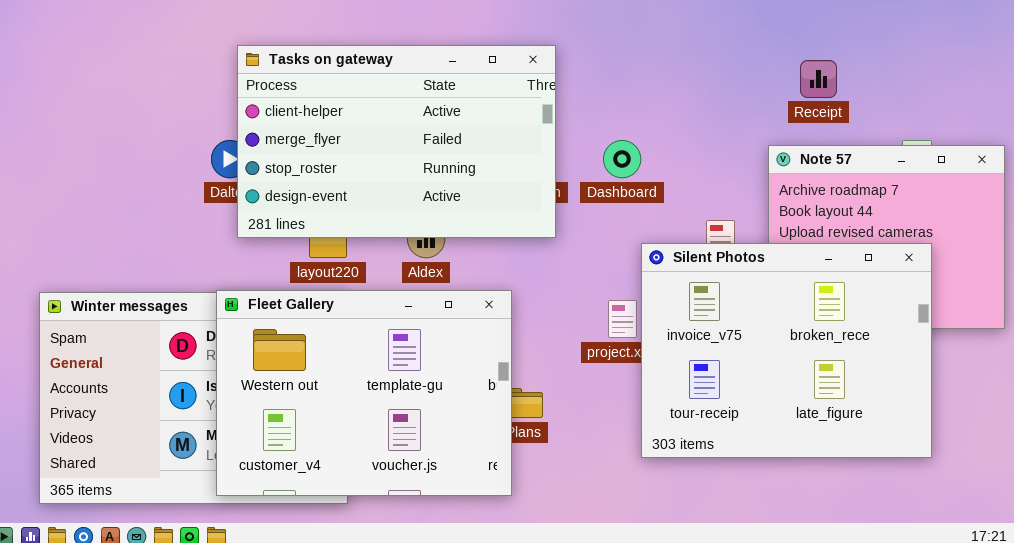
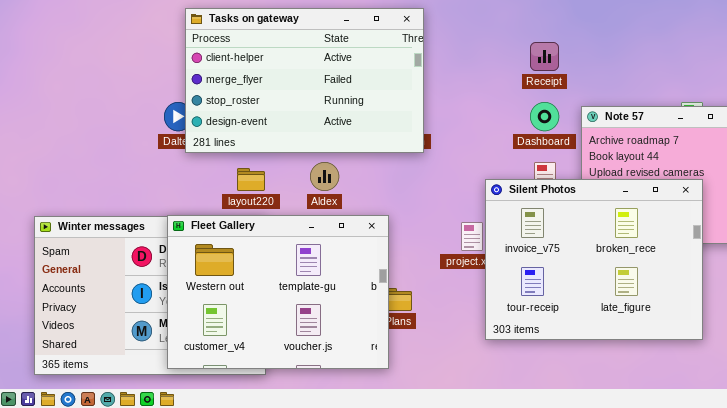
Tasks on gateway: [237,45,556,238] -> [185,8,424,153], moved
Receipt: [800,60,837,98] -> [530,42,559,71], moved
Dashboard: [603,140,641,178] -> [530,102,559,131], moved

